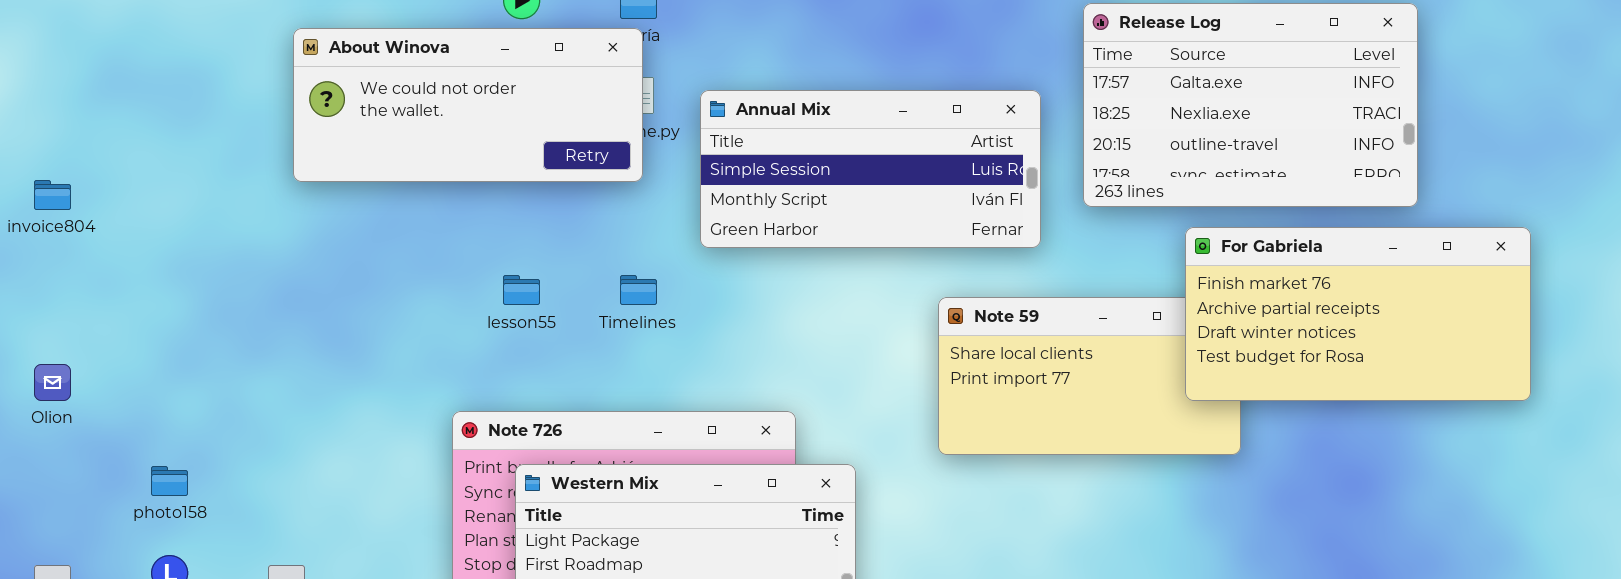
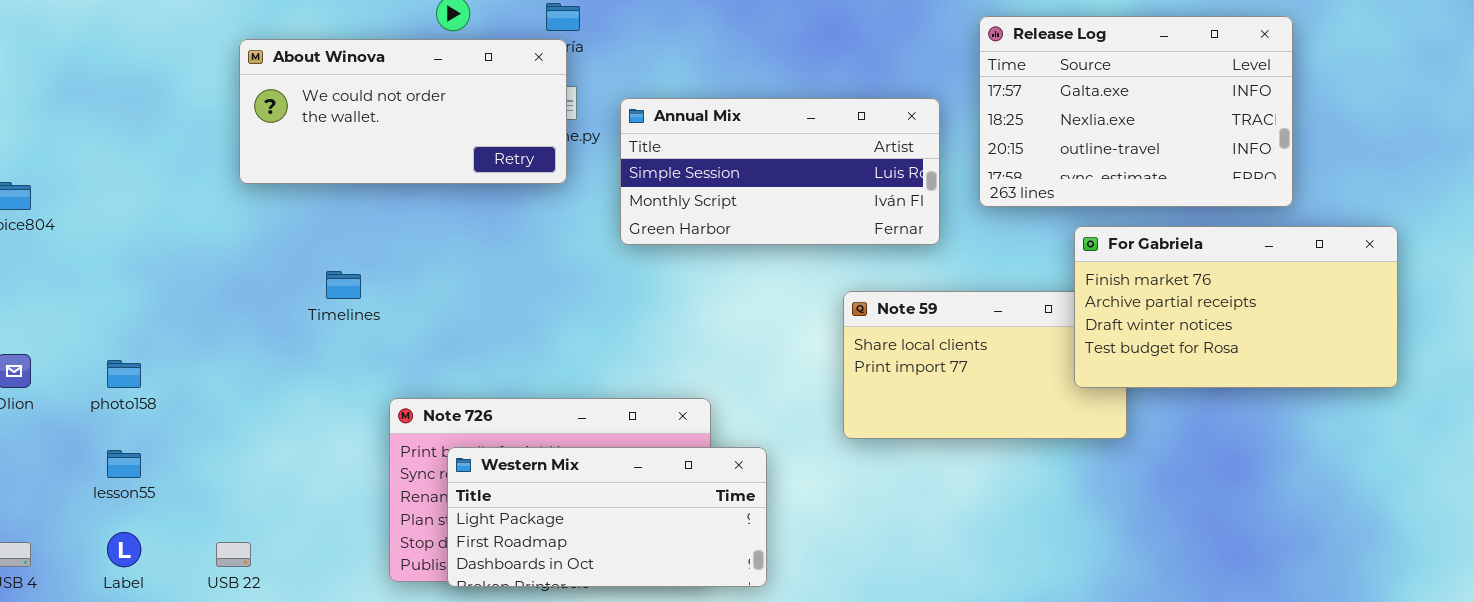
lesson55: [503,275,540,305] -> [107,450,141,478], moved
Timelines: [620,275,657,305] -> [326,271,361,299], moved
photo158: [151,466,188,496] -> [107,360,141,388], moved

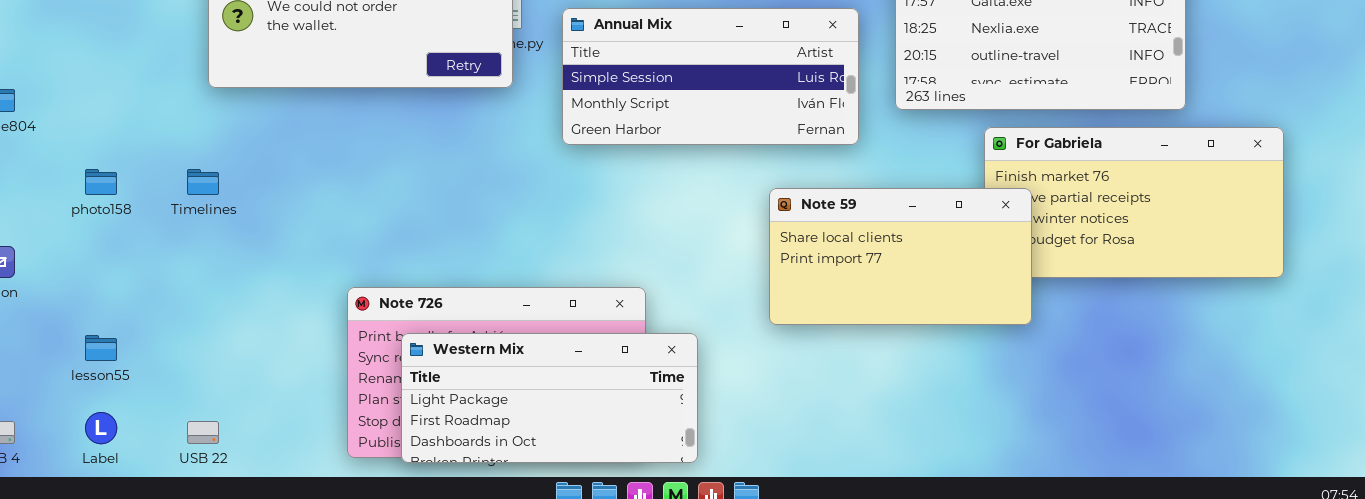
Timelines: [326,271,361,299] -> [187,169,219,195], moved
Note 59: [843,291,1127,439] -> [769,188,1032,325], raised
photo158: [107,360,141,388] -> [85,169,117,195], moved

